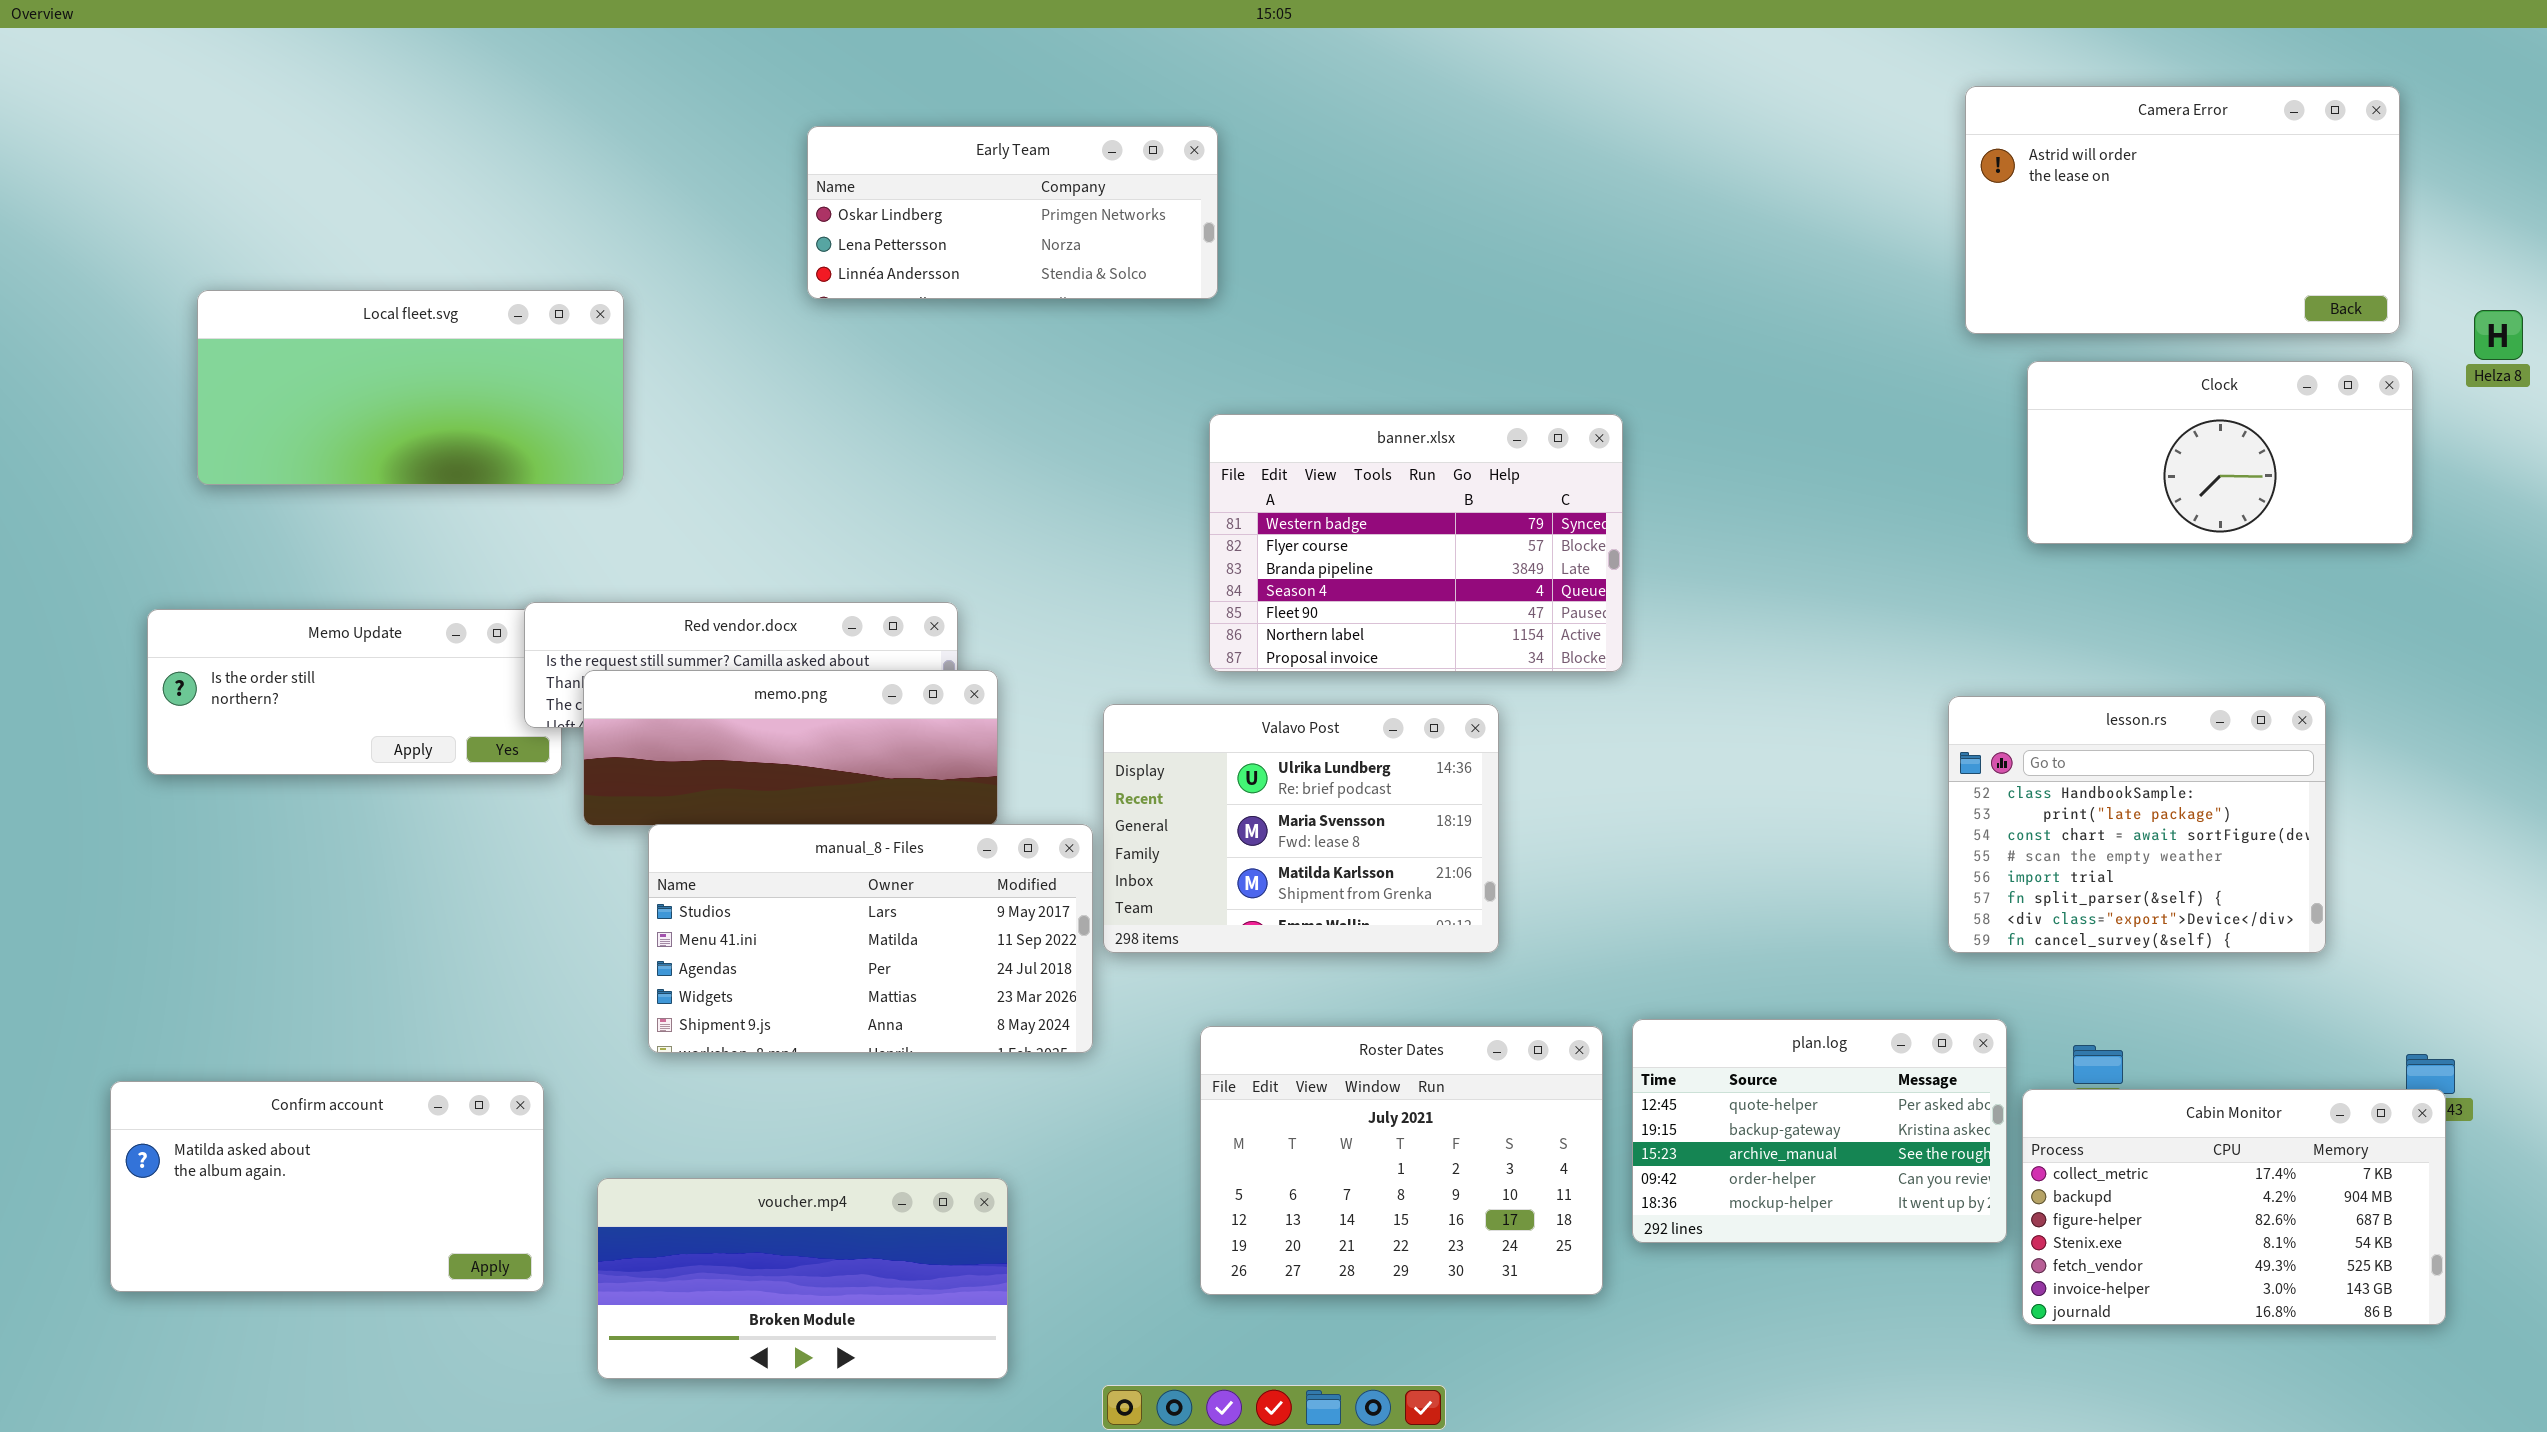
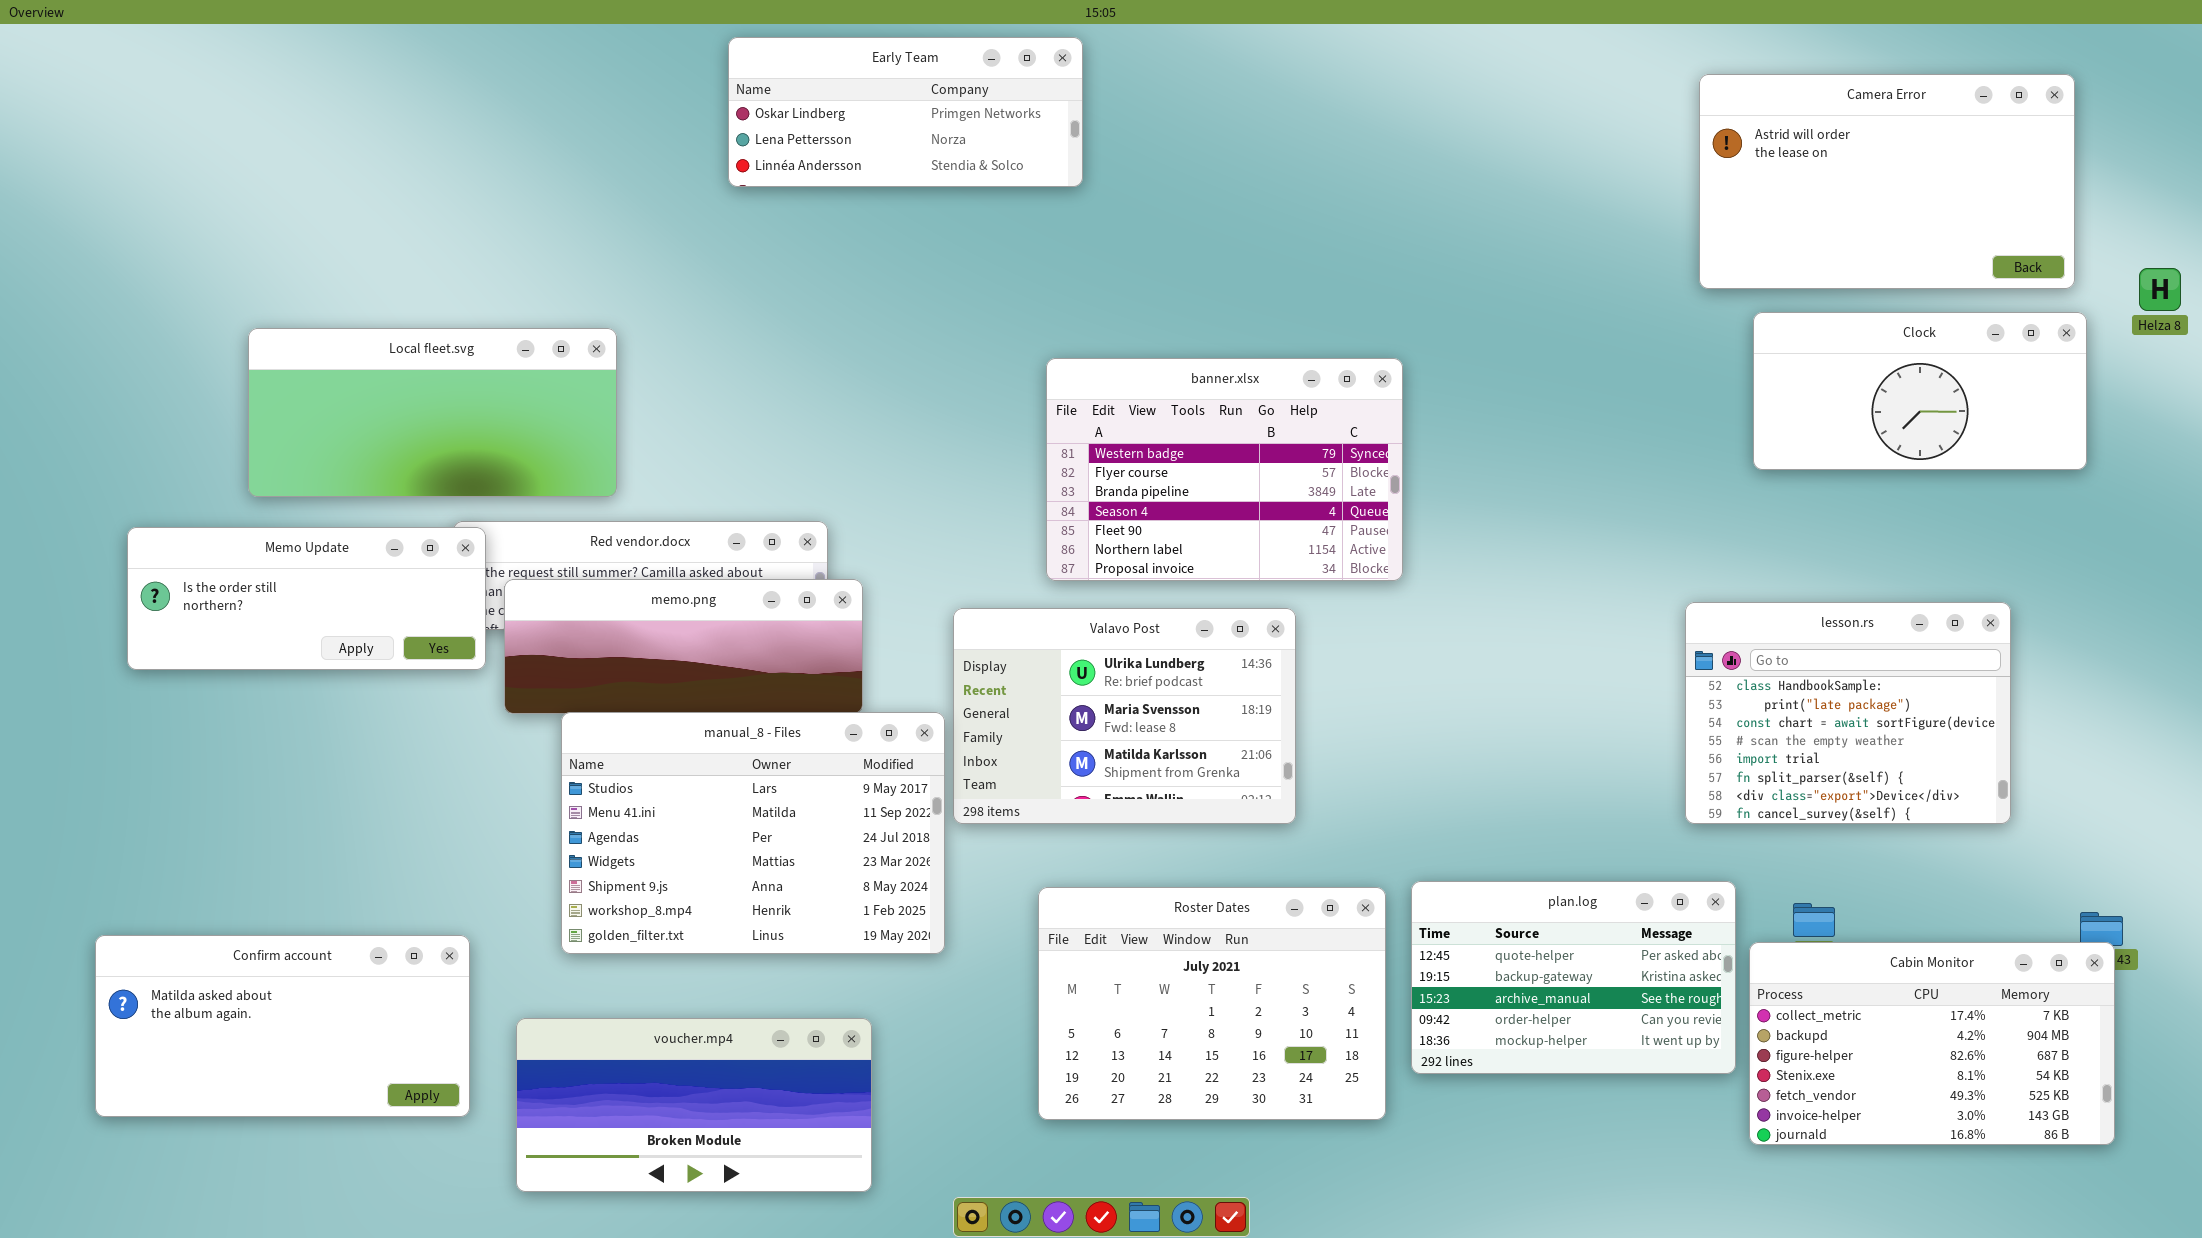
Early Team: [807,126,1218,299] -> [728,37,1083,187], moved
Local fleet.svg: [197,290,624,485] -> [248,328,617,497], moved
Memo Update: [147,609,562,775] -> [127,527,486,670], raised
manual_8 - Files: [648,824,1093,1053] -> [561,712,945,954], resized

